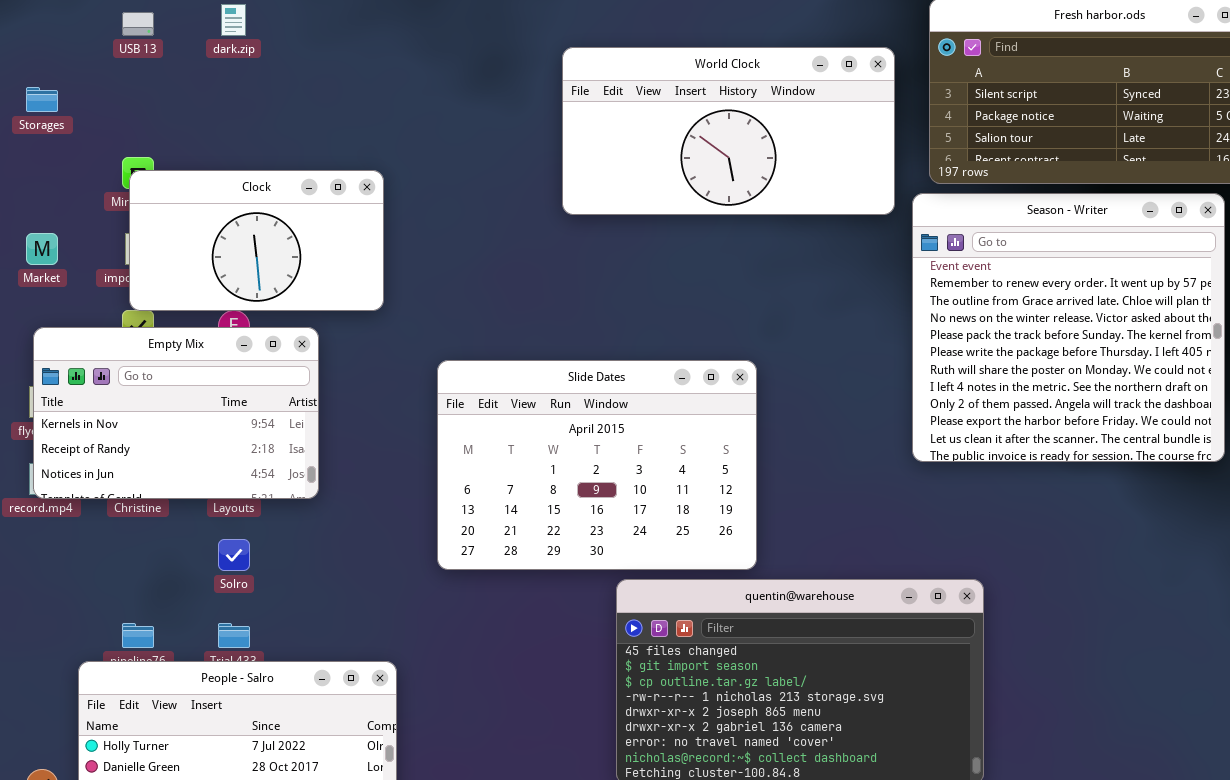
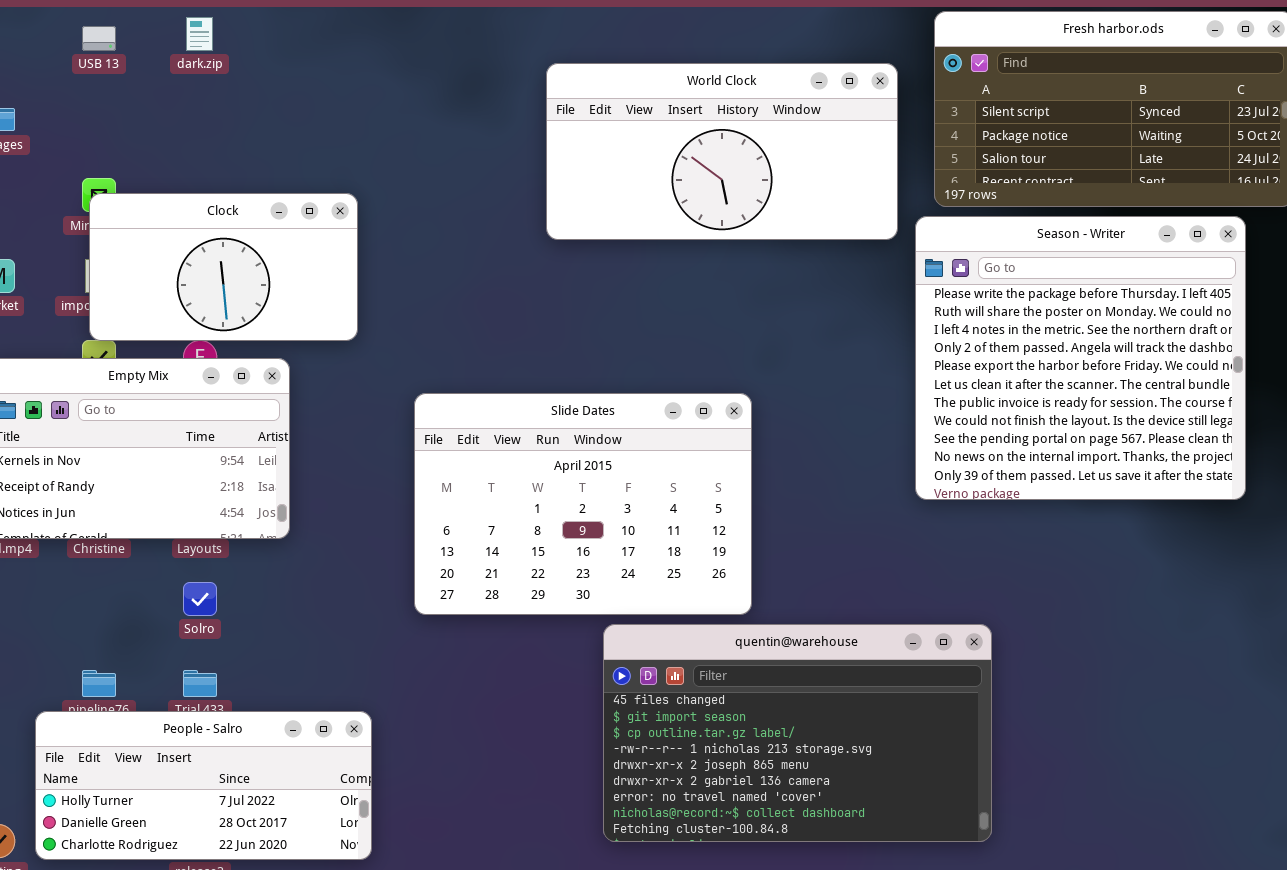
Season - Writer: [912,193,1225,462] -> [915,216,1246,500], scrolled down 5 rows

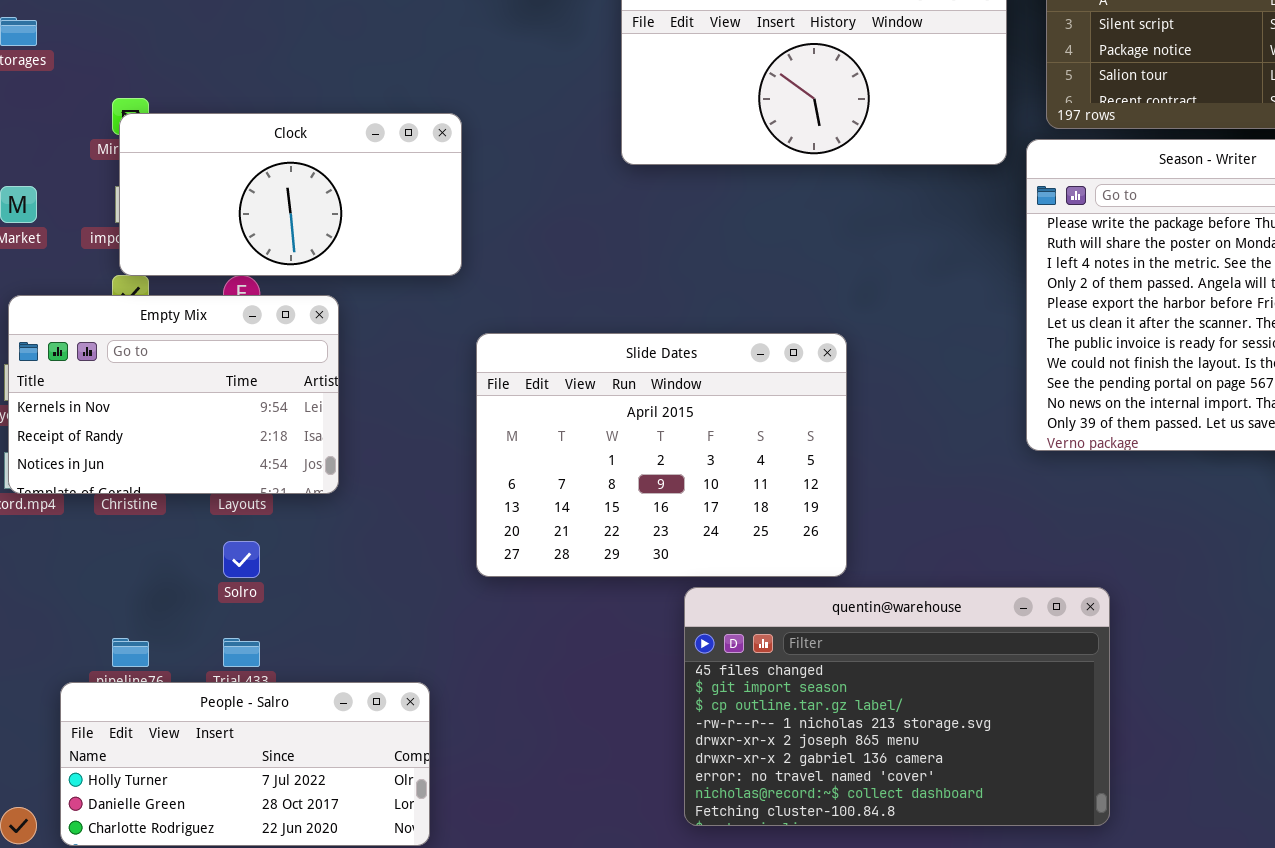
Clock: [89,193,358,341] -> [119,113,462,276], resized

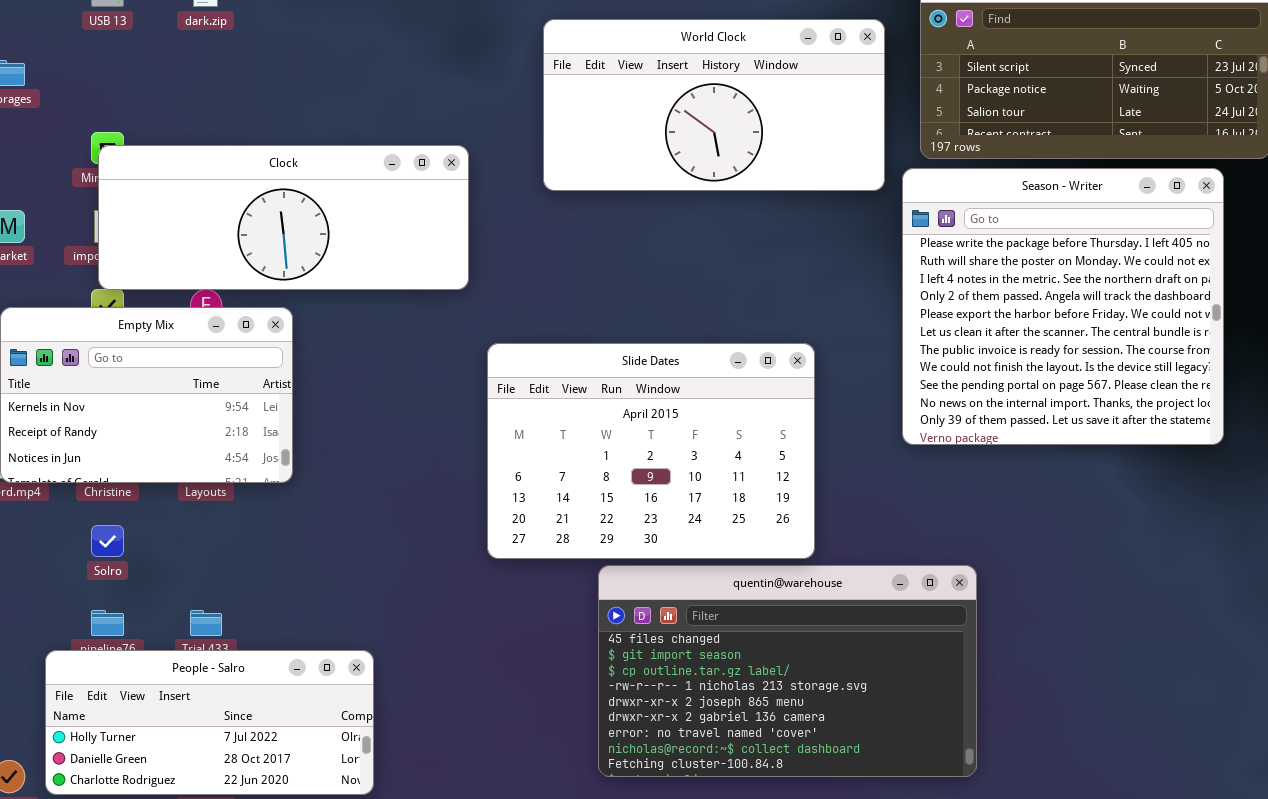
Clock: [119,113,462,276] -> [98,145,469,290], resized
Slide Dates: [476,333,847,577] -> [487,343,815,559], moved
Solro: [223,541,260,578] -> [91,525,124,557], moved

